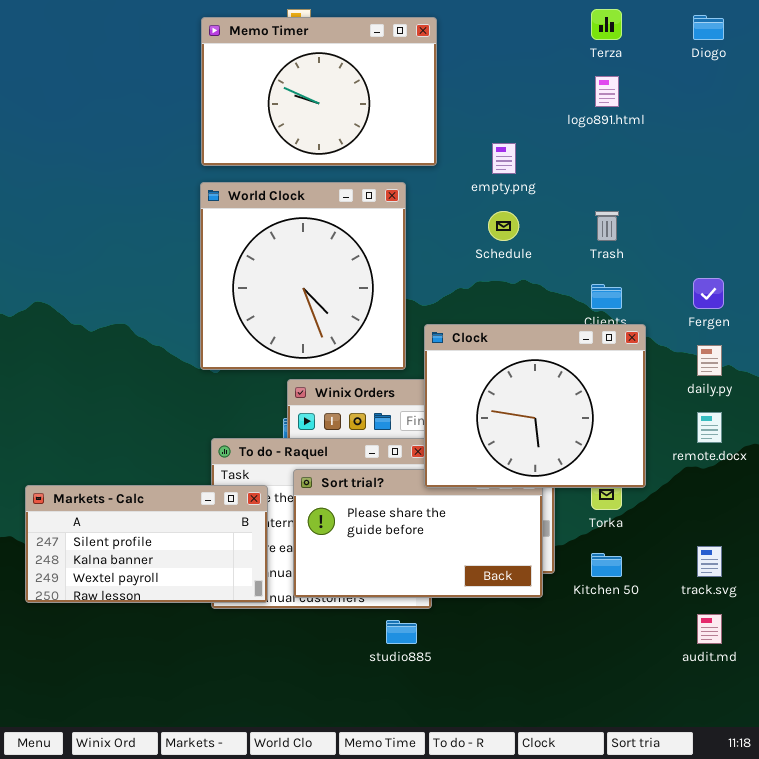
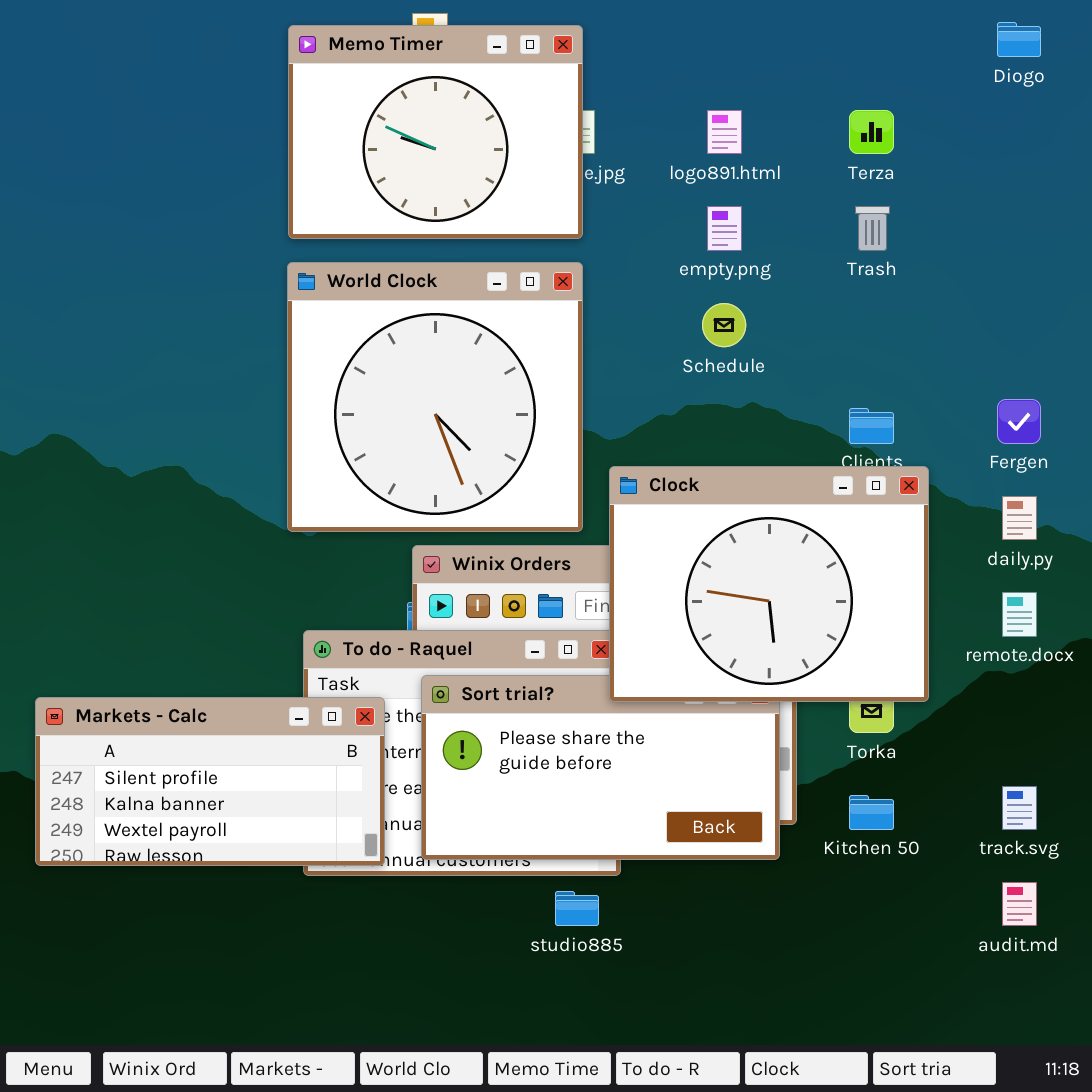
Terza: [591,9,622,40] -> [849,110,894,154], moved
Memo Timer: [201,17,437,166] -> [288,25,583,239], resized
logo891.html: [595,76,619,107] -> [707,110,742,154], moved
Trash: [595,211,619,241] -> [855,206,890,251], moved

